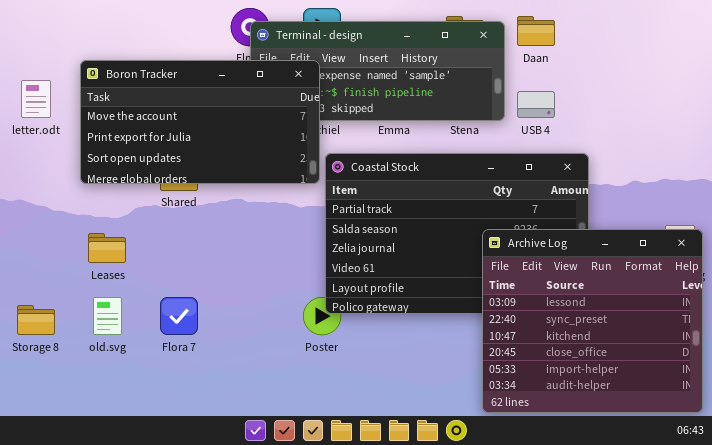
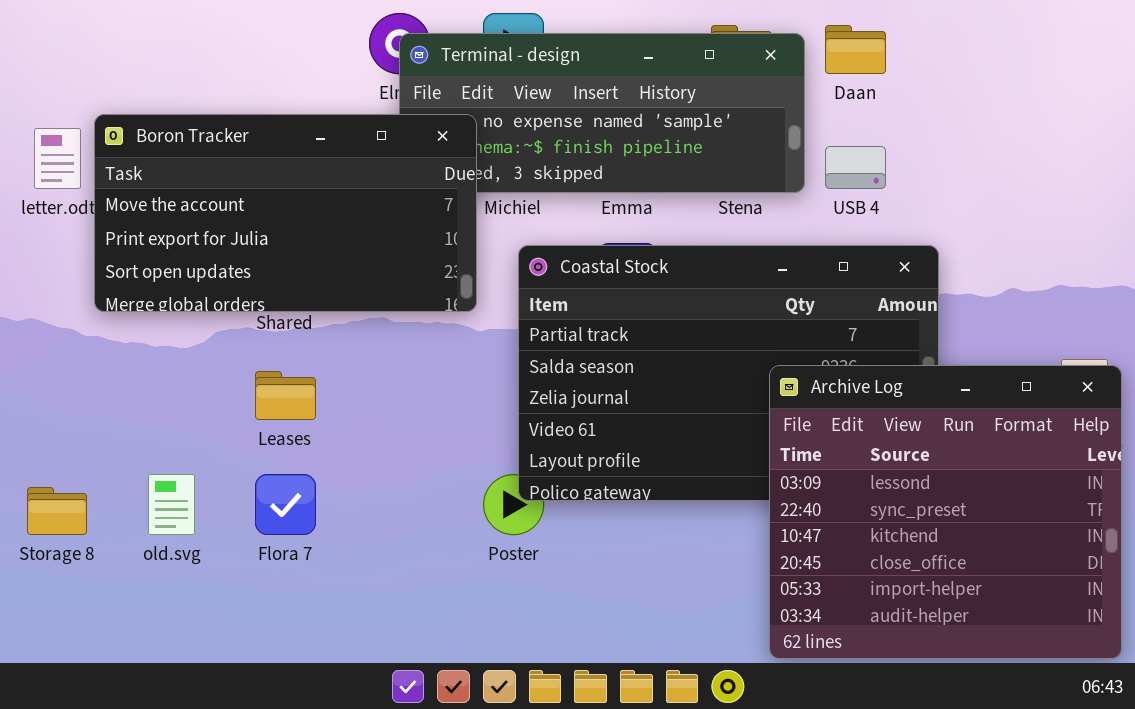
Boron Tracker: [80,60,320,184] -> [94,114,477,312], moved
Leases: [88,233,126,263] -> [255,371,316,420], moved

